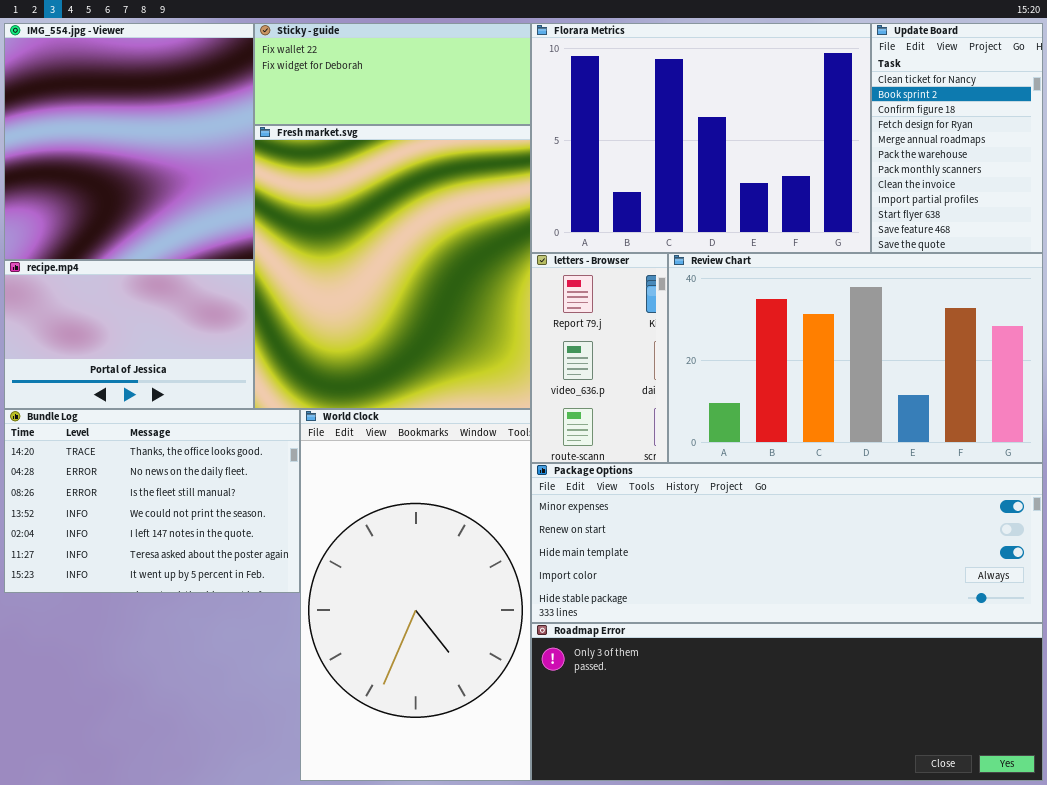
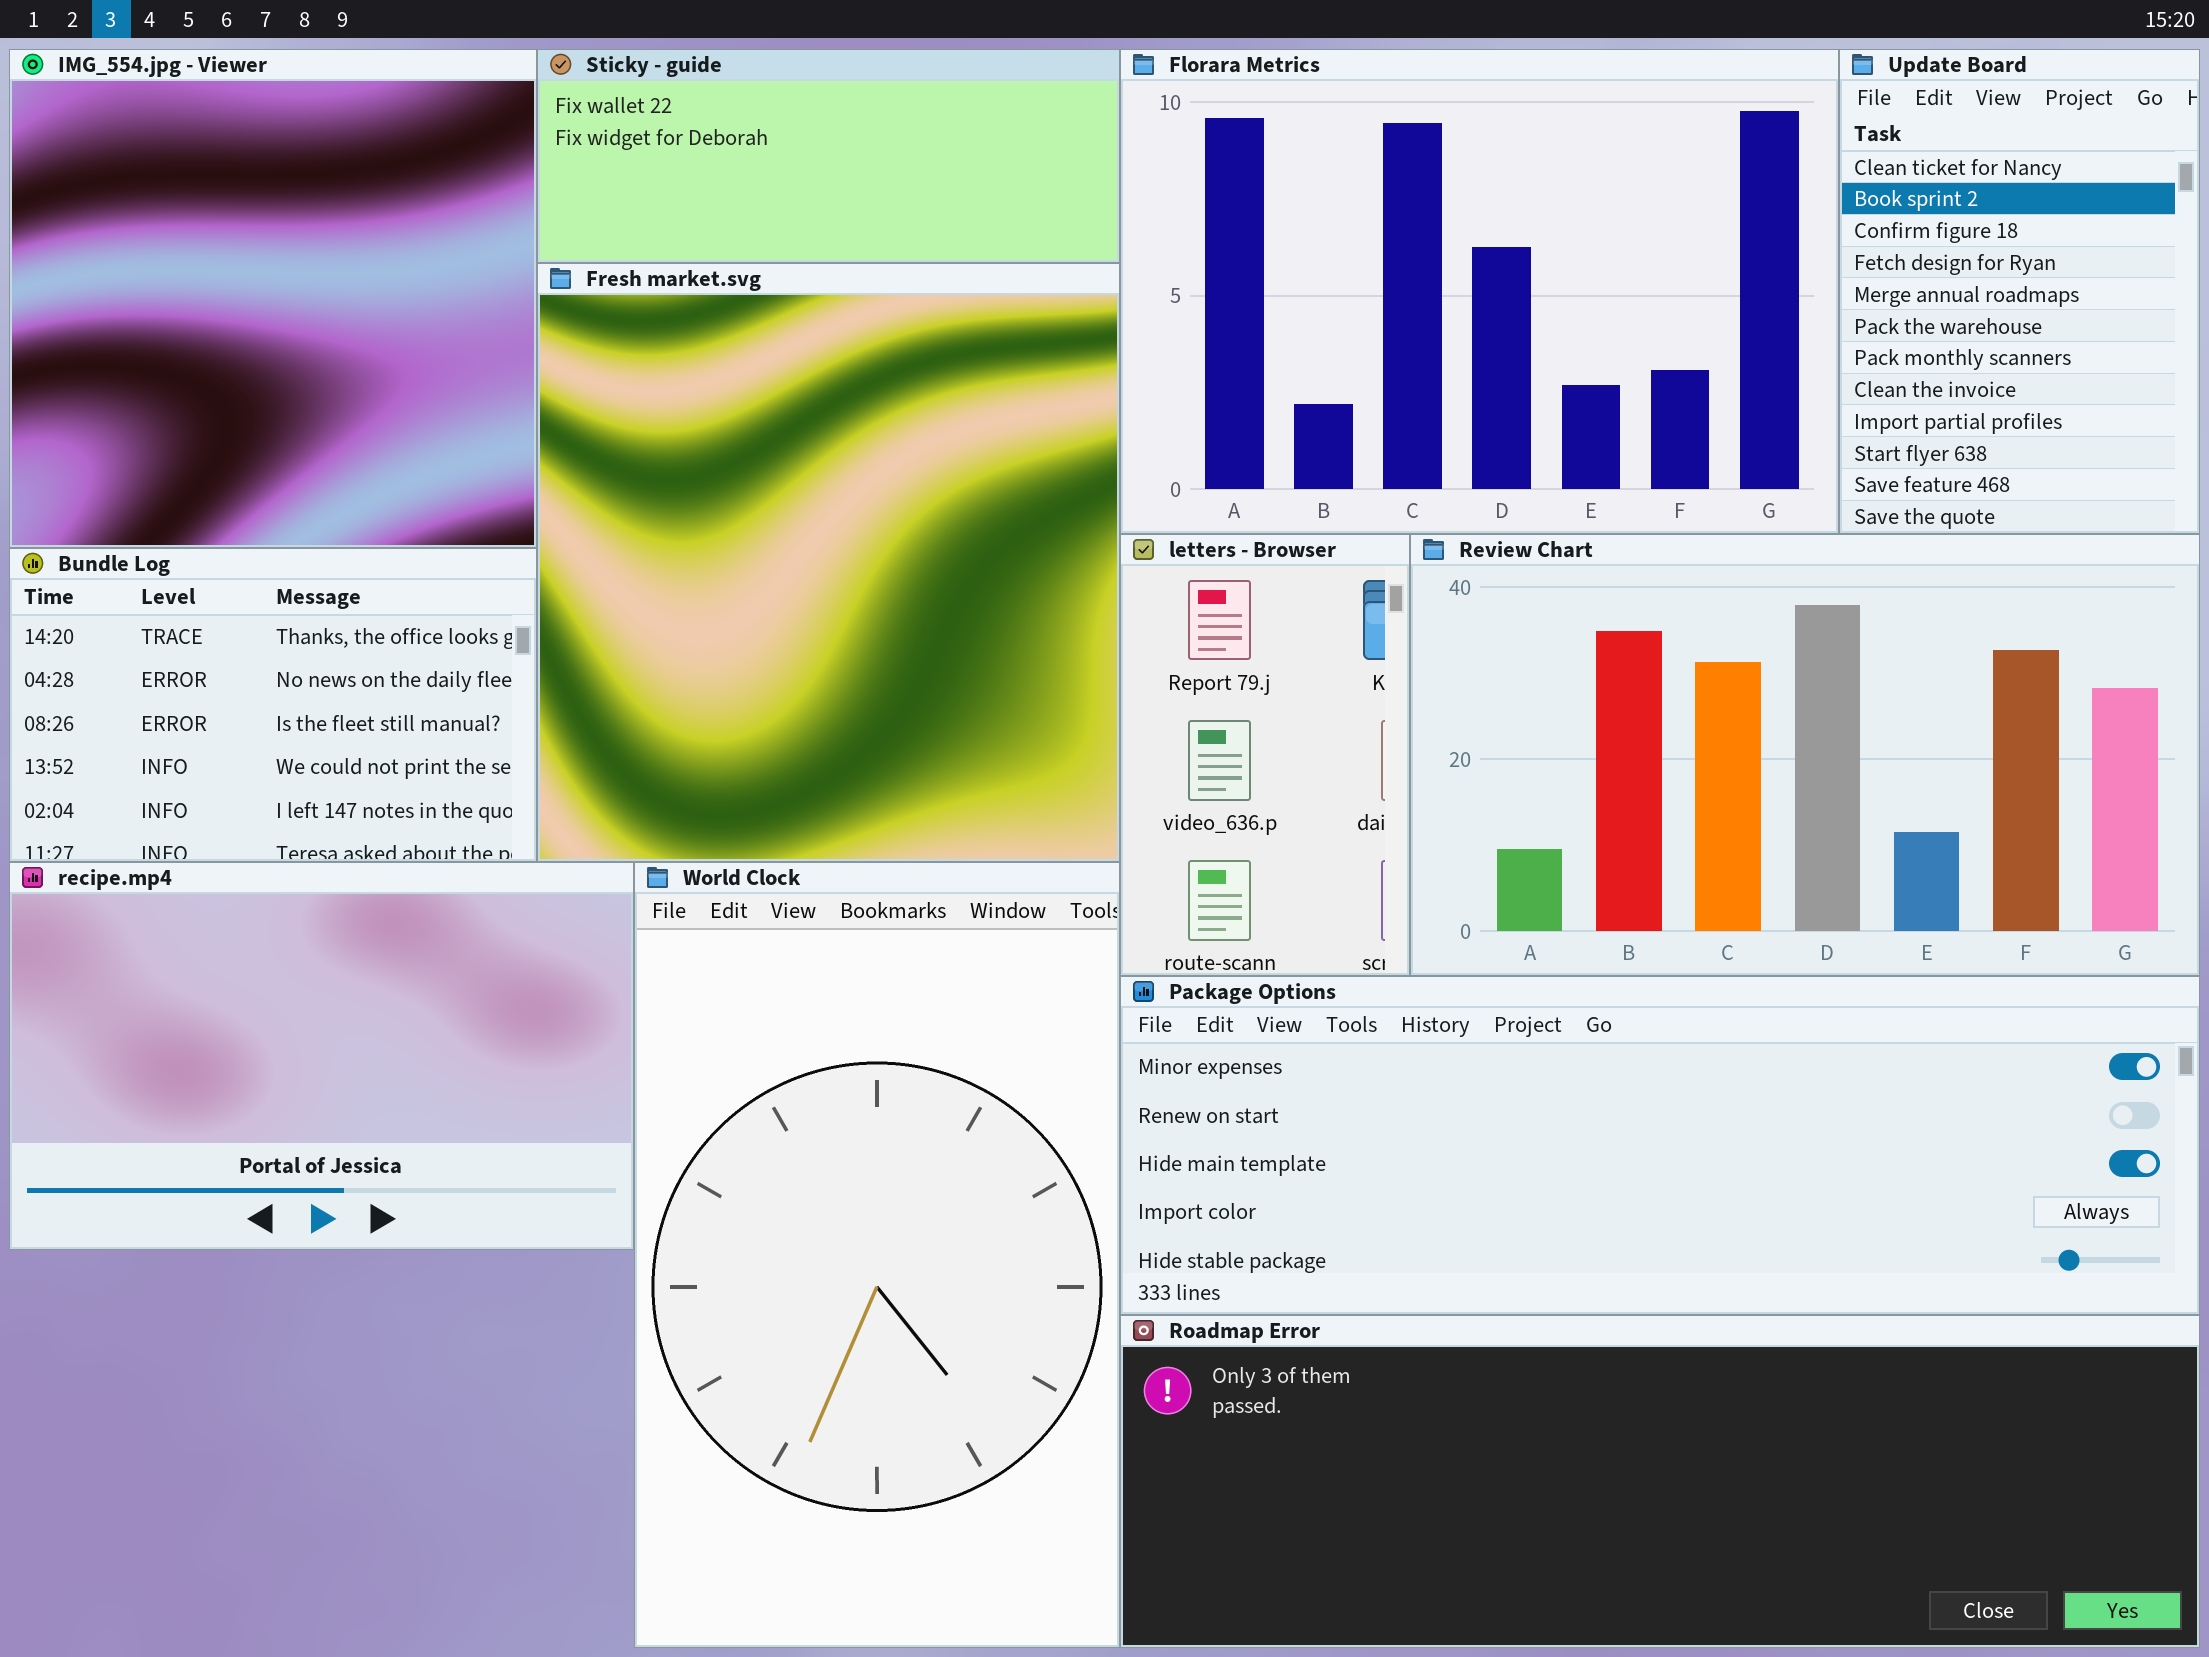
recipe.mp4: [4,260,254,409] -> [9,862,634,1250], moved, resized
Bundle Log: [4,409,300,593] -> [9,548,537,862], moved, resized

